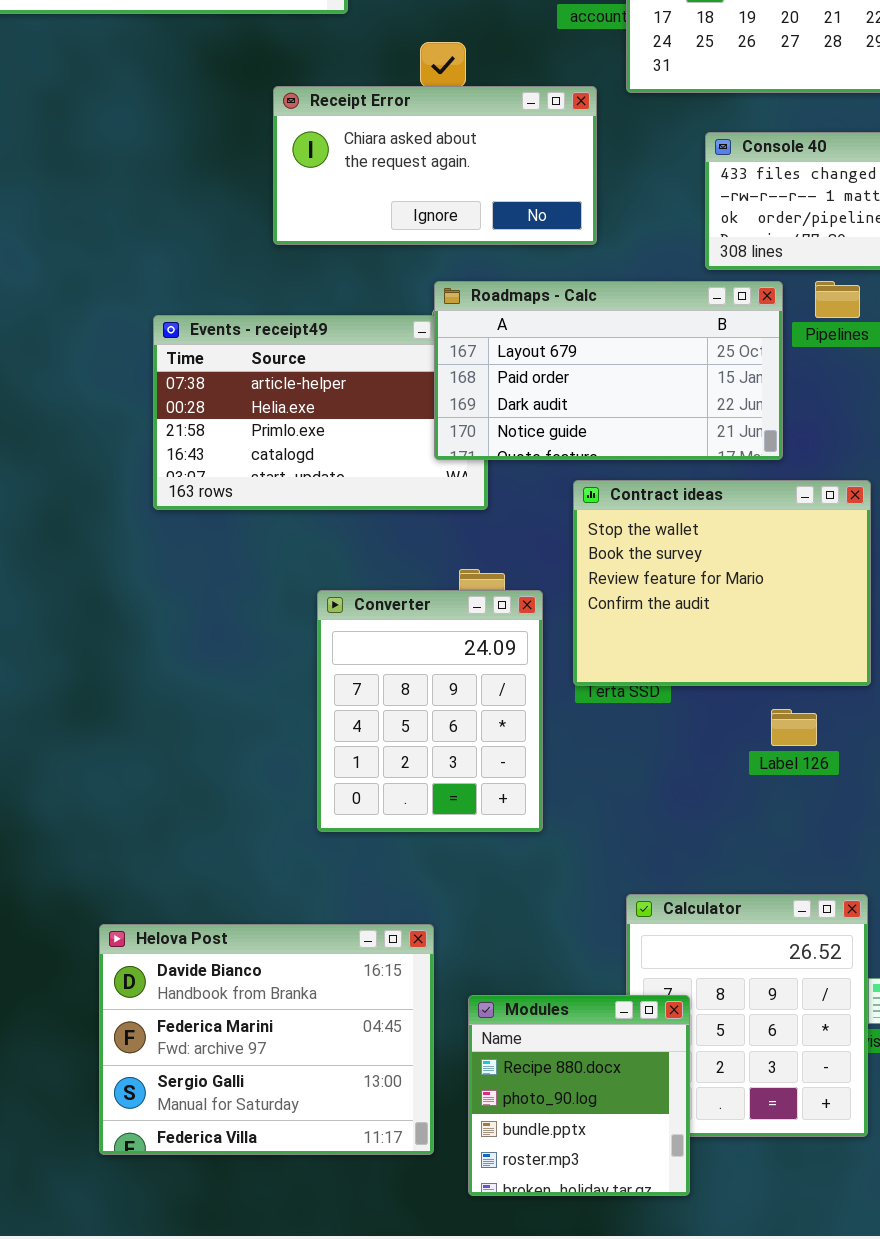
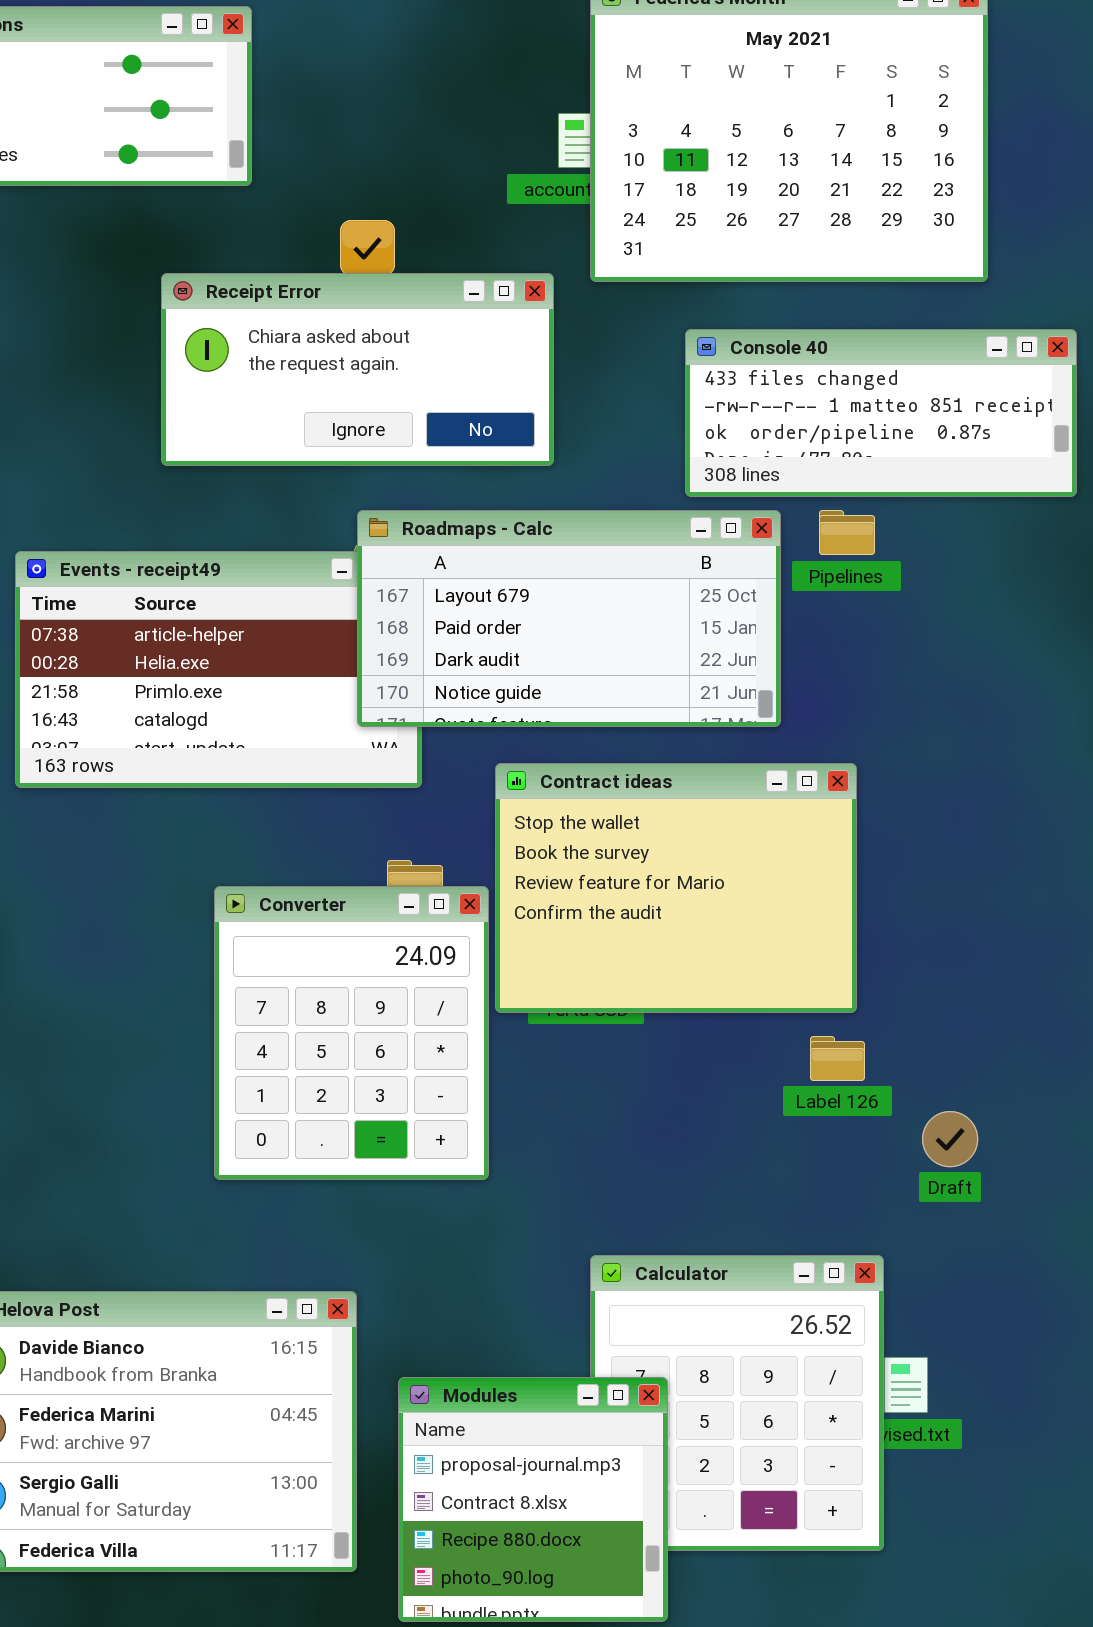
Contract ideas: [573,480,871,686] -> [495,763,857,1013], moved
Label 126: [771,709,817,746] -> [810,1036,865,1081], moved
Modules: [468,995,690,1196] -> [398,1377,668,1622], scrolled up 2 rows

